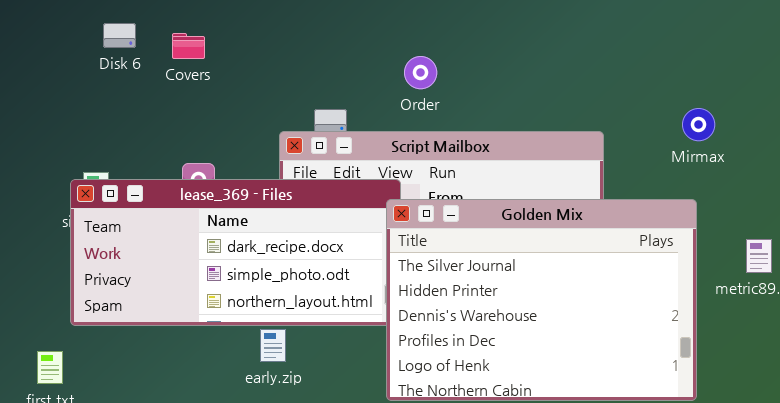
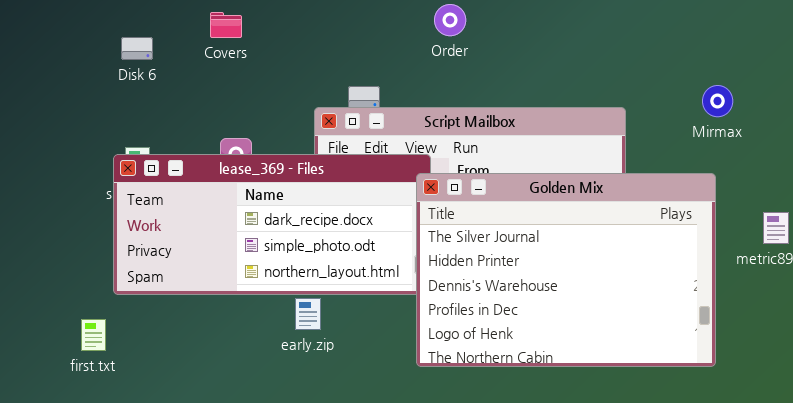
Disk 6: [103,23,136,48] -> [121,37,153,60], moved
Order: [404,56,437,89] -> [434,4,466,36], moved

